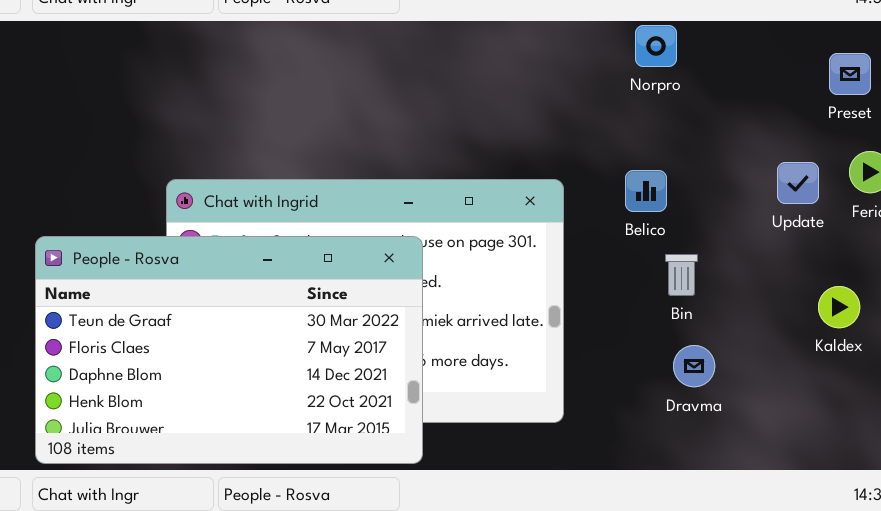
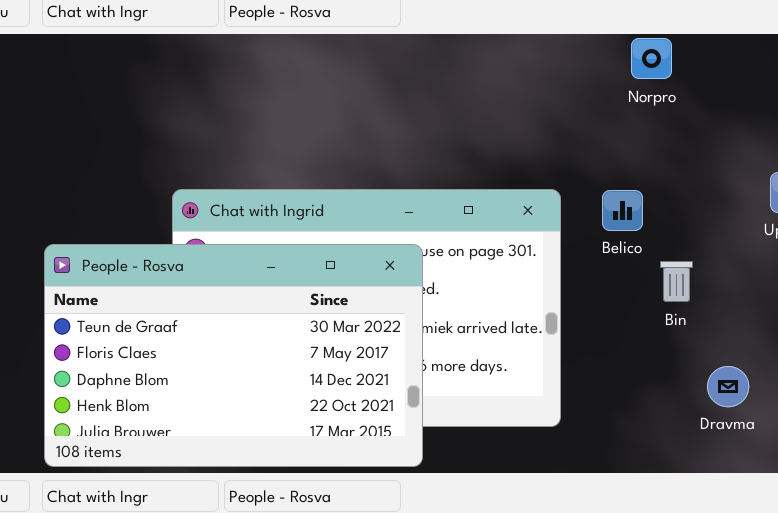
Belico: [625,170,667,212] -> [602,190,643,231], moved
Dravma: [673,345,715,387] -> [707,366,749,407], moved

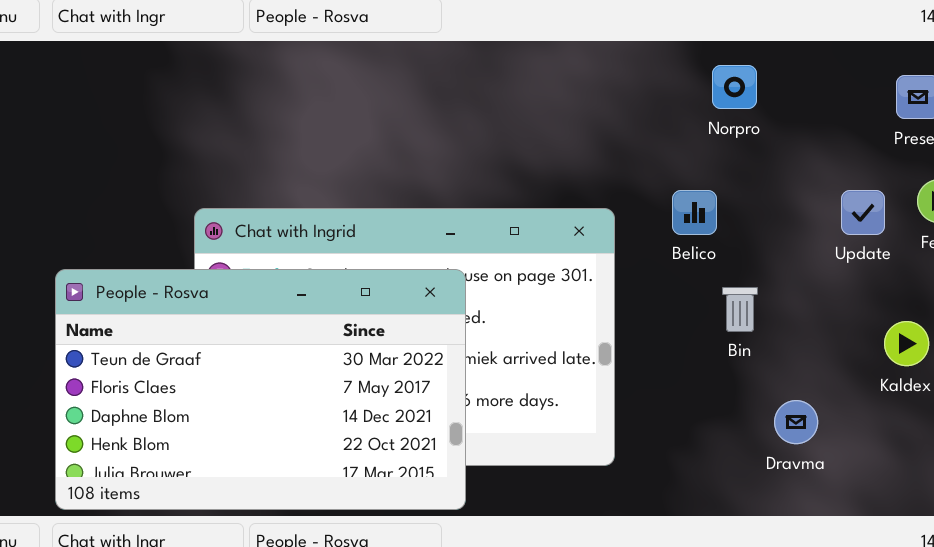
Norpro: [631,38,672,79] -> [712,65,757,109], moved
Belico: [602,190,643,231] -> [672,190,717,235], moved

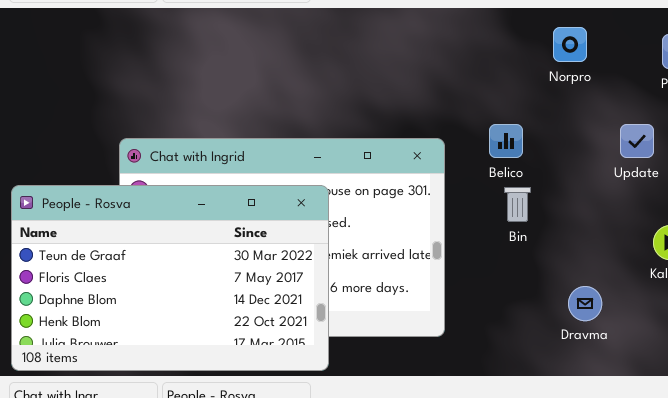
Norpro: [712,65,757,109] -> [553,27,587,62], moved
Bin: [722,287,758,332] -> [504,187,531,222], moved

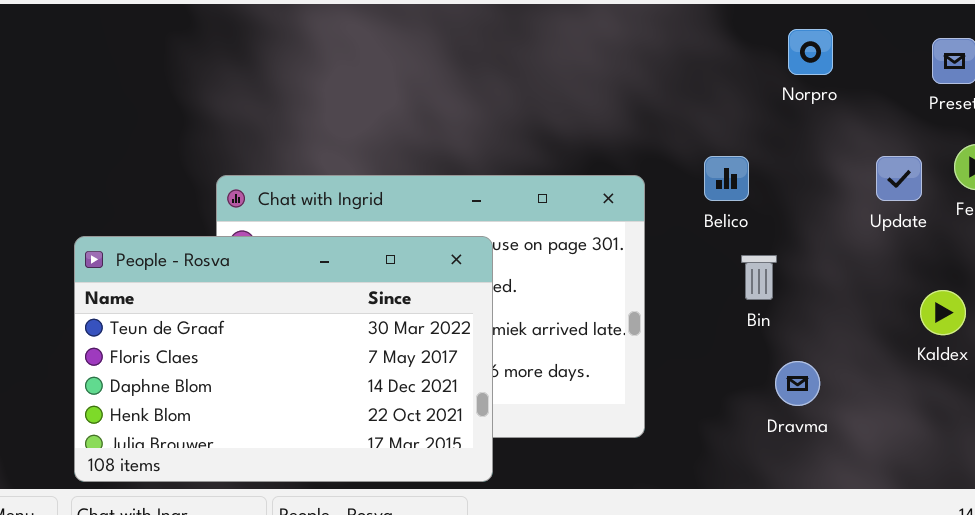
Bin: [504,187,531,222] -> [741,255,777,300], moved
Dravma: [568,286,602,321] -> [775,361,820,406], moved

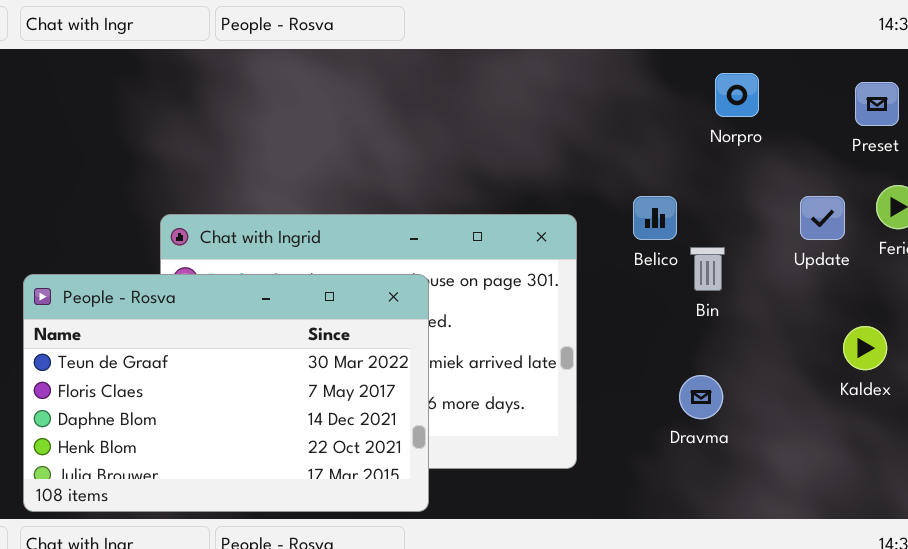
Bin: [741,255,777,300] -> [690,247,725,291], moved
Dravma: [775,361,820,406] -> [679,375,723,419], moved

